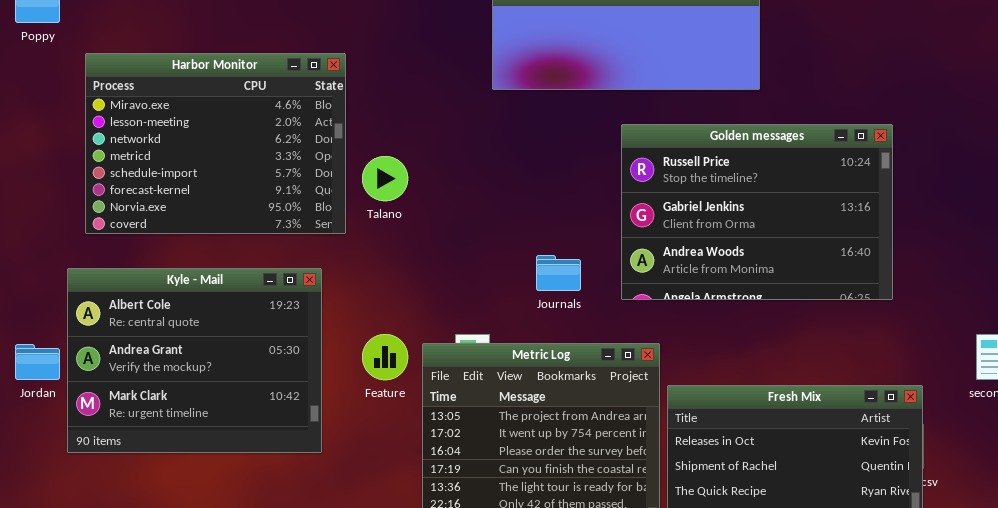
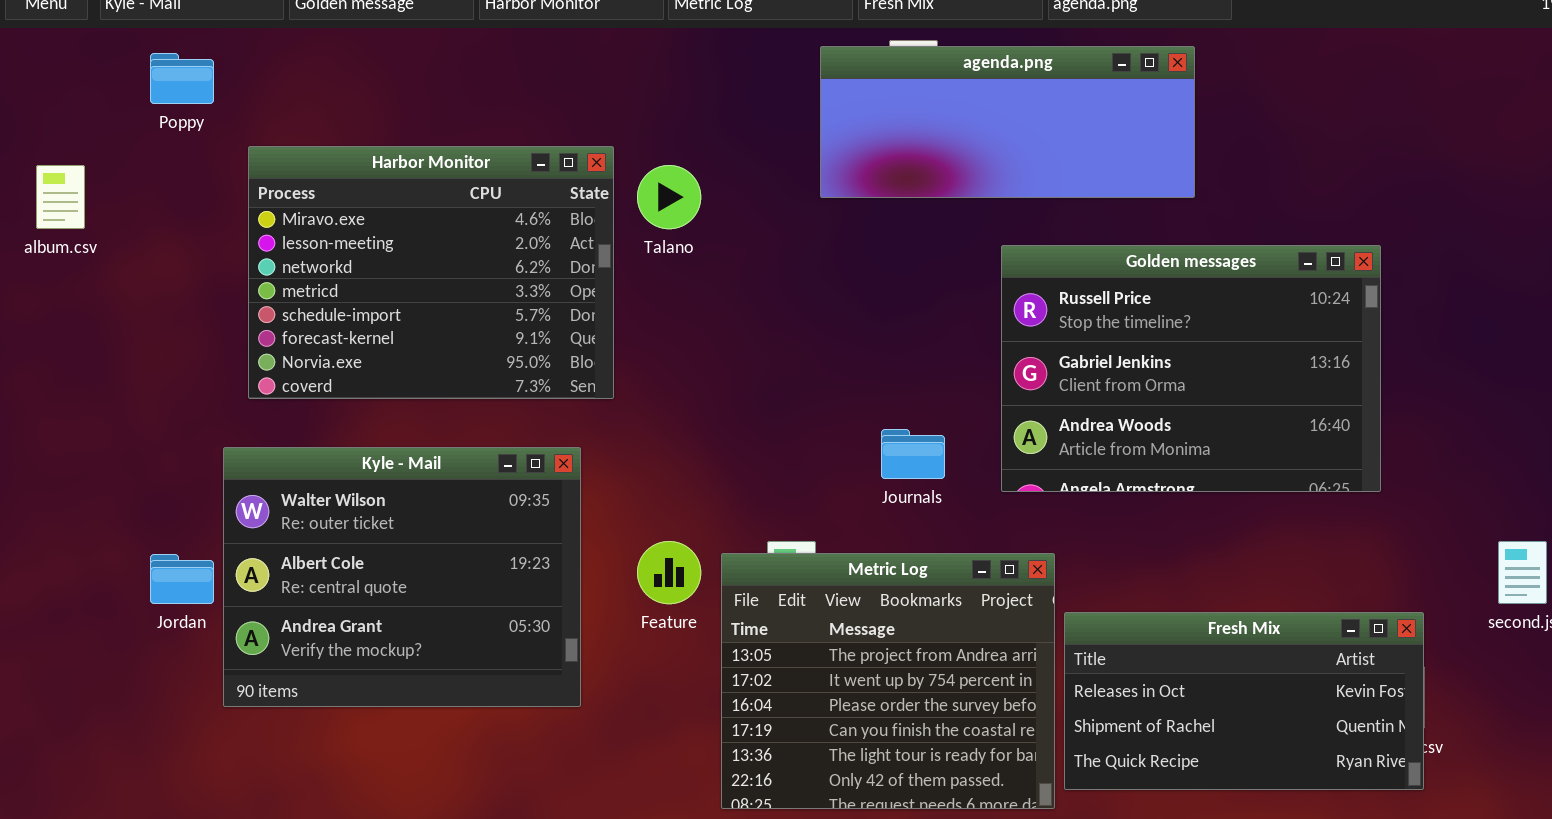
Talano: [362,156,408,201] -> [637,165,701,229], moved
Kyle - Mail: [67,268,322,453] -> [223,447,581,707], scrolled up 1 row

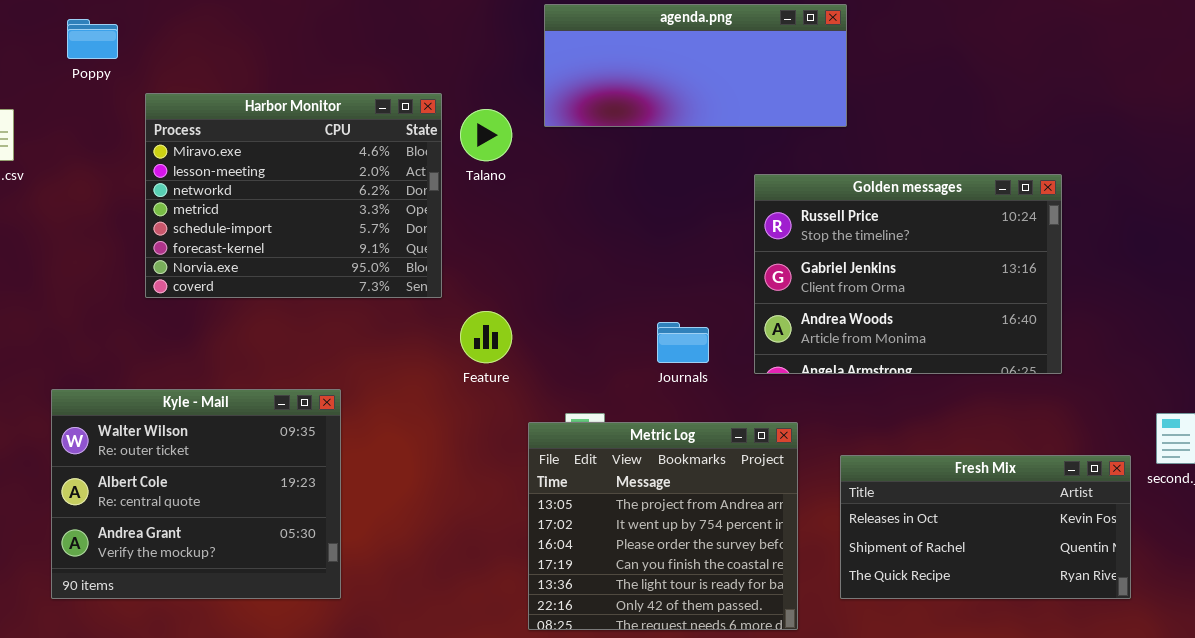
agenda.png: [820,46,1195,198] -> [544,4,847,127], moved
Kyle - Mail: [223,447,581,707] -> [51,389,341,599], moved
Feature: [637,541,701,604] -> [460,311,512,363], moved
Fresh Mix: [1064,612,1424,790] -> [840,455,1131,599], moved

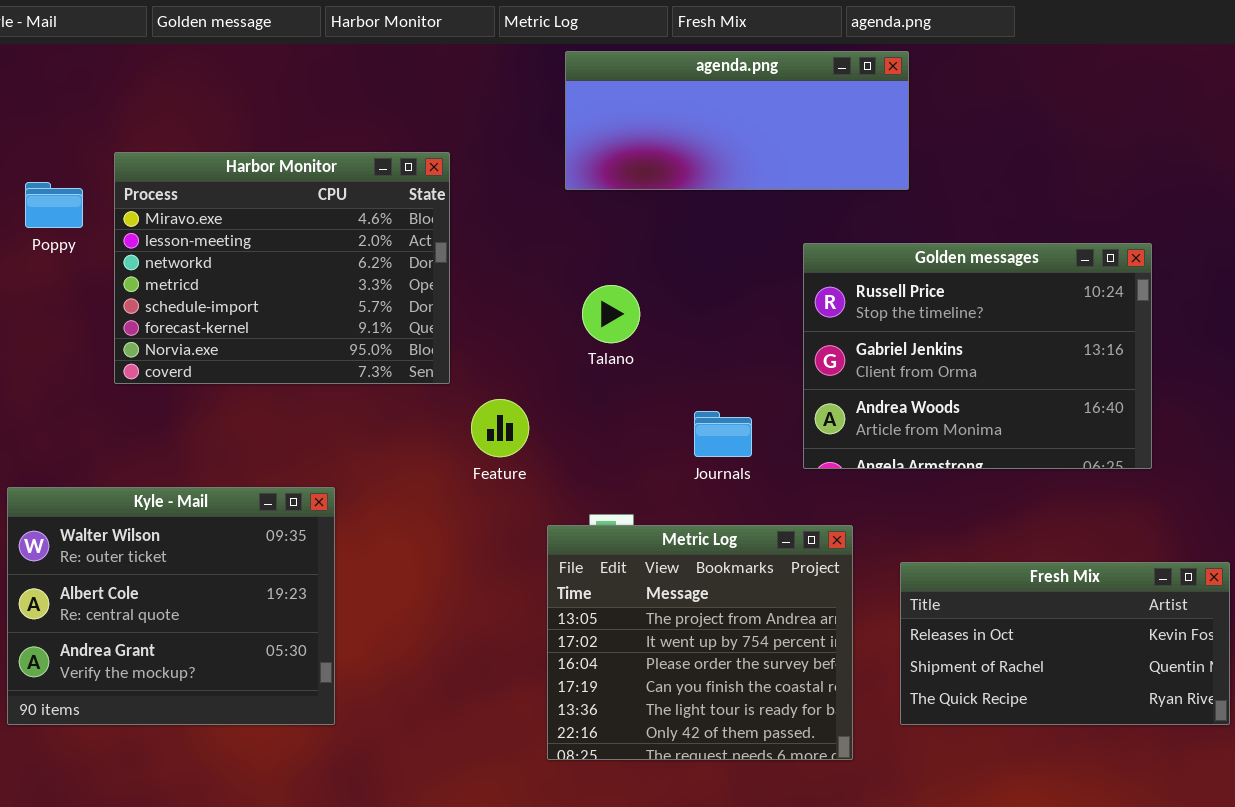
Poppy: [67,19,118,59] -> [25,182,83,228], moved
Talano: [460,109,512,161] -> [582,285,640,343], moved

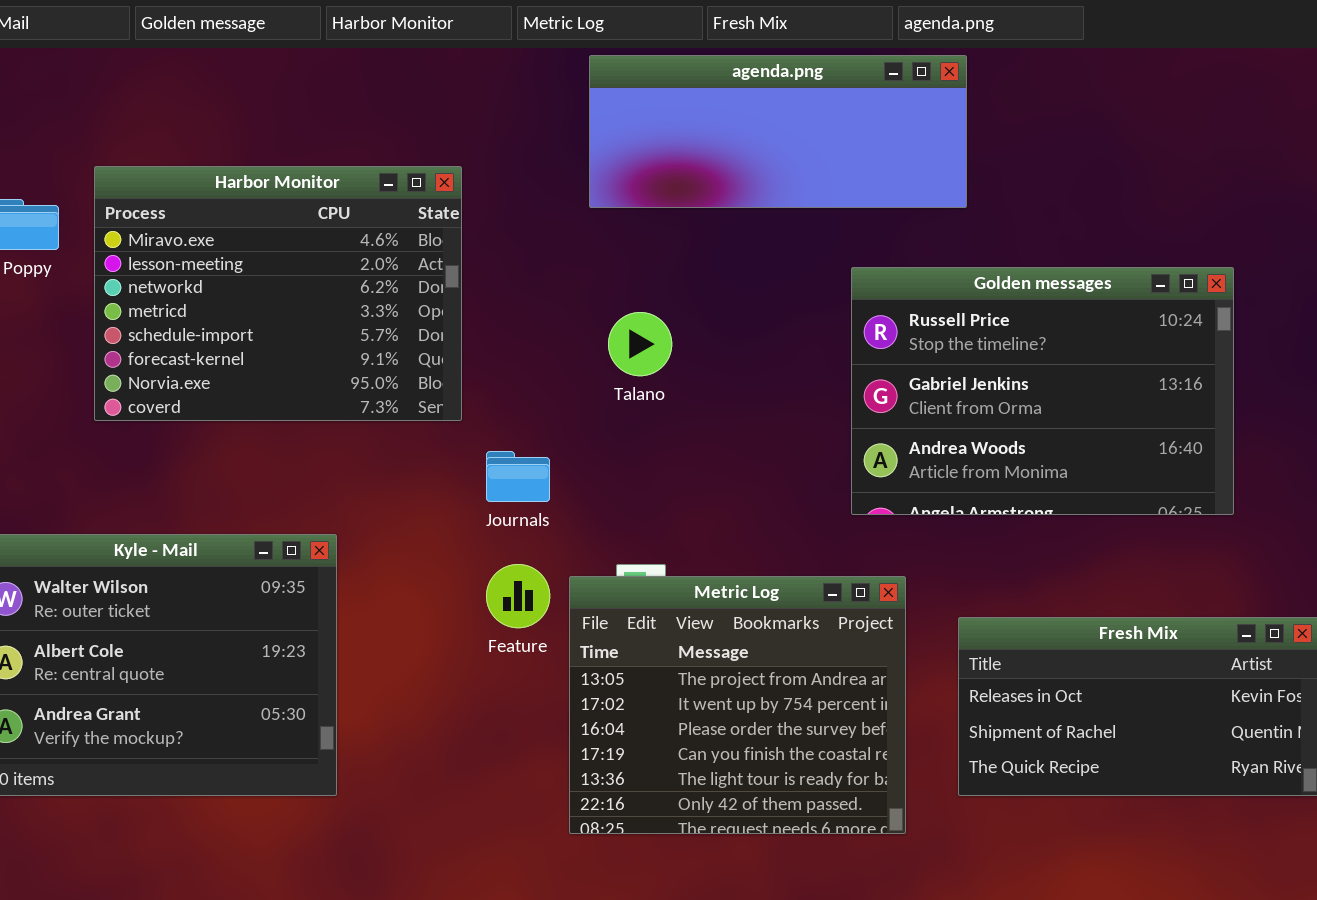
Feature: [471,399,529,457] -> [486,564,550,628], moved
Journals: [694,411,752,457] -> [486,451,550,502], moved

